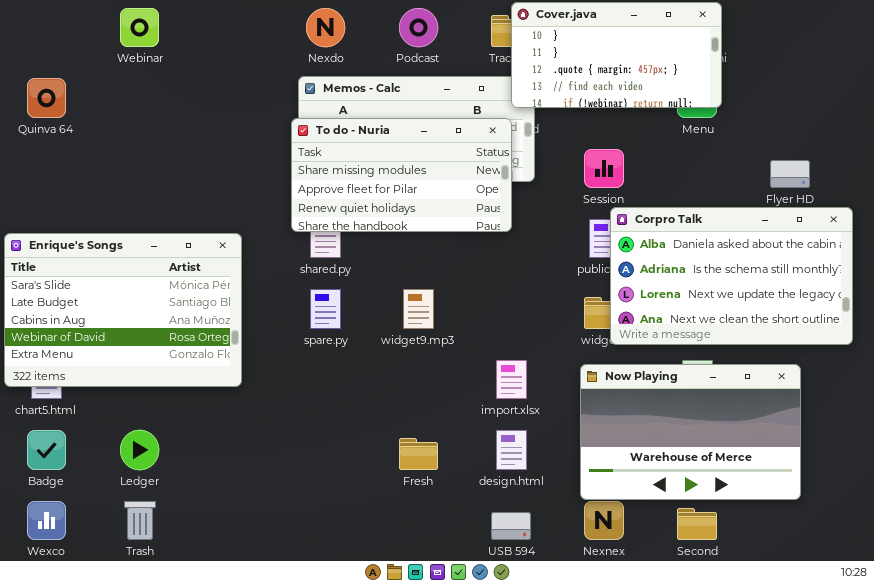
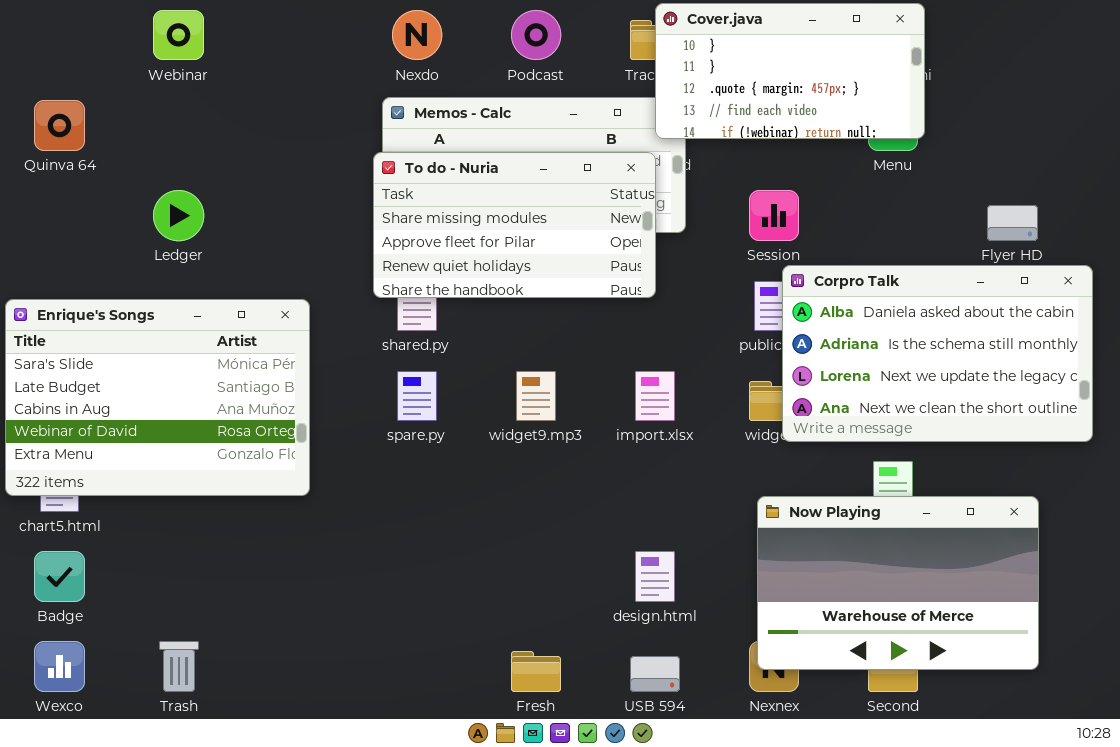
import.xlsx: [496,360,527,399] -> [635,371,675,421], moved
Now Playing: [580,364,801,500] -> [757,496,1039,670], moved
Ledger: [120,430,159,470] -> [153,190,204,241], moved
Fresh: [399,438,438,470] -> [511,651,561,692], moved

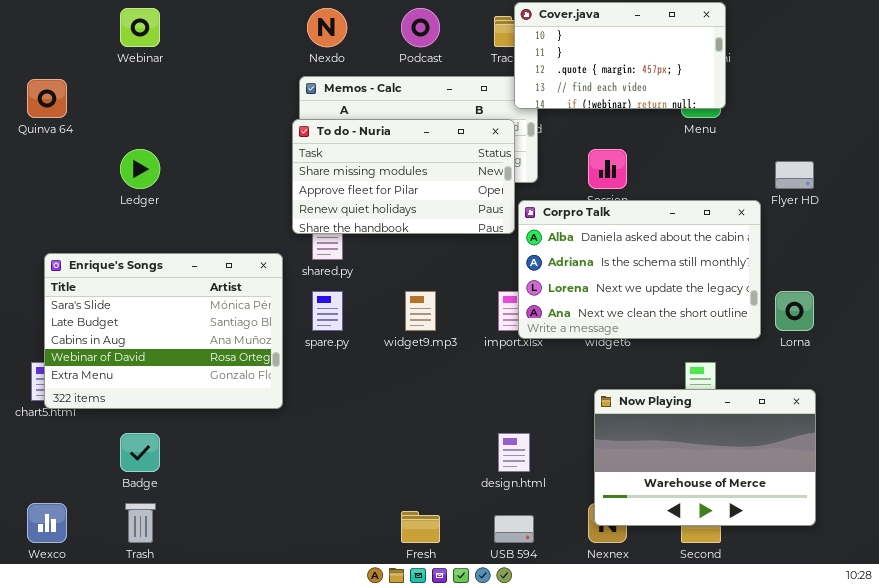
Corpro Talk: [782,265,1093,442] -> [518,200,761,339], moved
Enrique's Songs: [5,299,310,496] -> [44,253,283,409], moved
Badge: [34,551,85,602] -> [120,433,160,472], moved

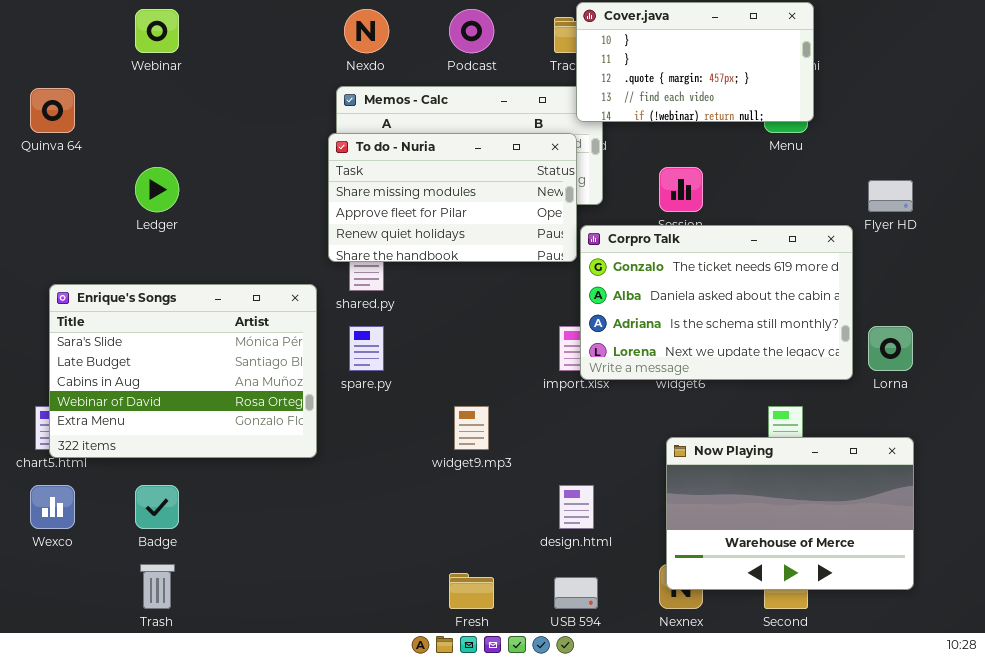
Corpro Talk: [518,200,761,339] -> [580,225,853,380], scrolled up 1 row
widget9.mp3: [405,291,436,331] -> [454,406,489,450], moved
Wexco: [27,503,67,543] -> [30,485,75,529], moved

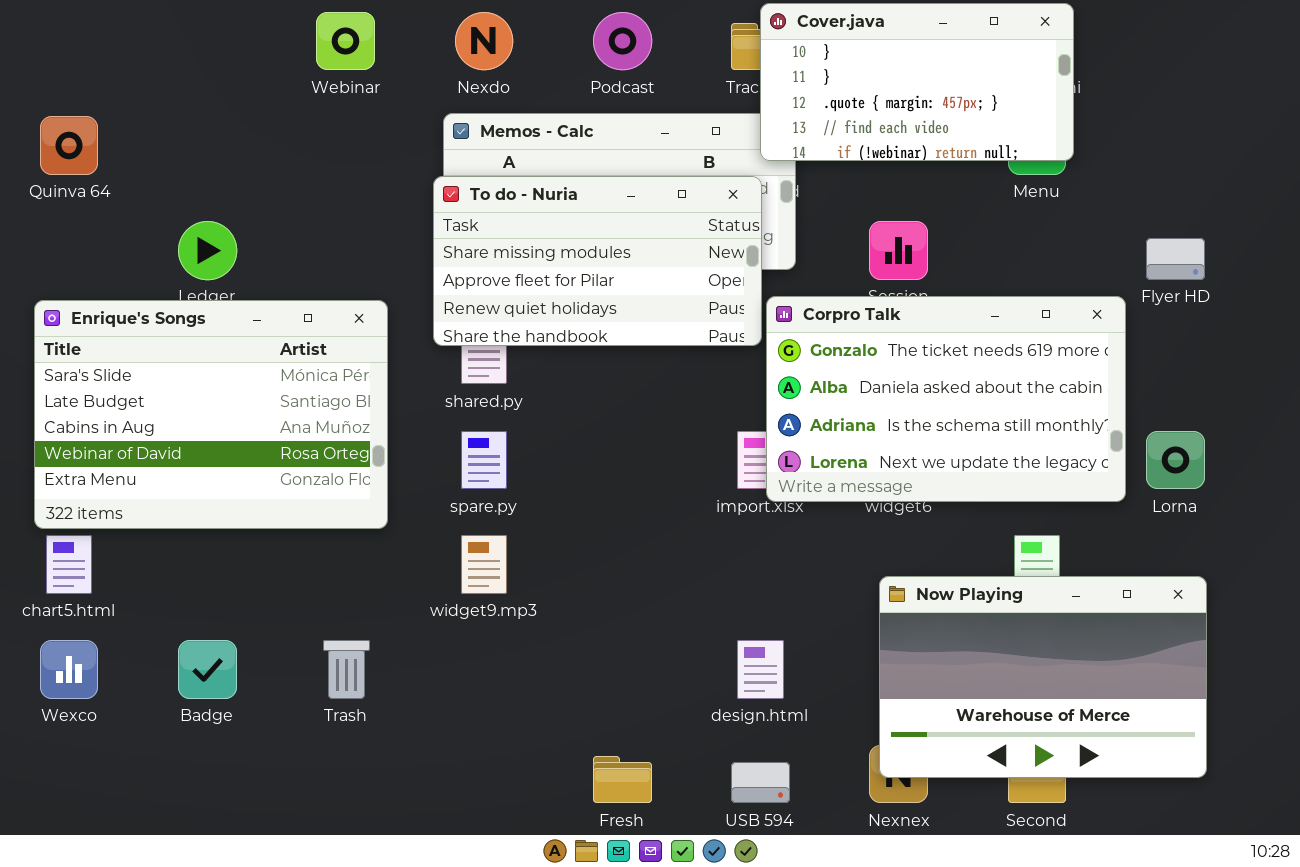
Webinar: [135,9,179,53] -> [316,12,375,70], moved
Enrique's Songs: [49,284,317,458] -> [34,300,388,529], moved
widget9.mp3: [454,406,489,450] -> [461,535,507,594], moved
Trash: [140,564,175,609] -> [323,640,370,699], moved

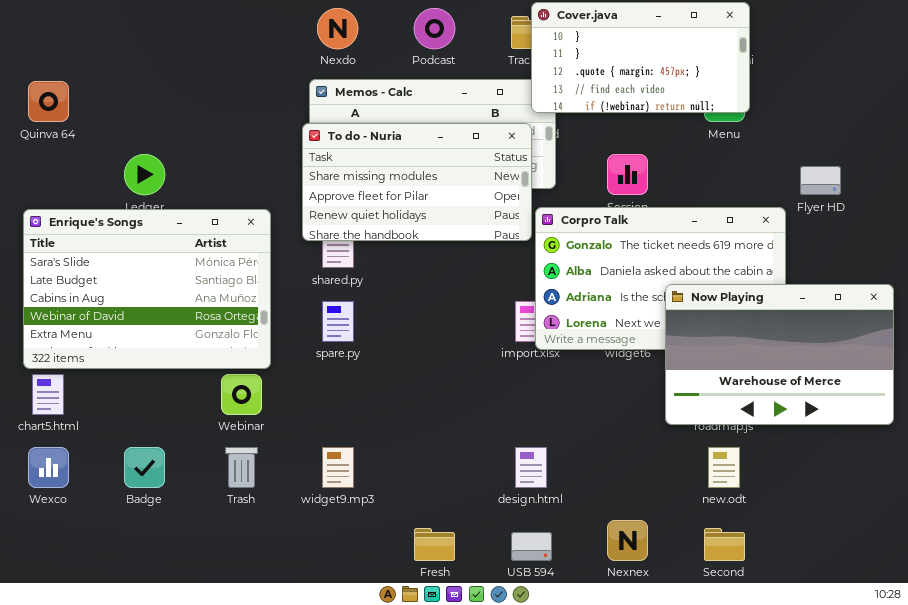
Webinar: [316,12,375,70] -> [221,374,262,415], moved
widget9.mp3: [461,535,507,594] -> [322,447,354,488], moved
Now Playing: [879,576,1207,778] -> [665,284,894,425], moved

